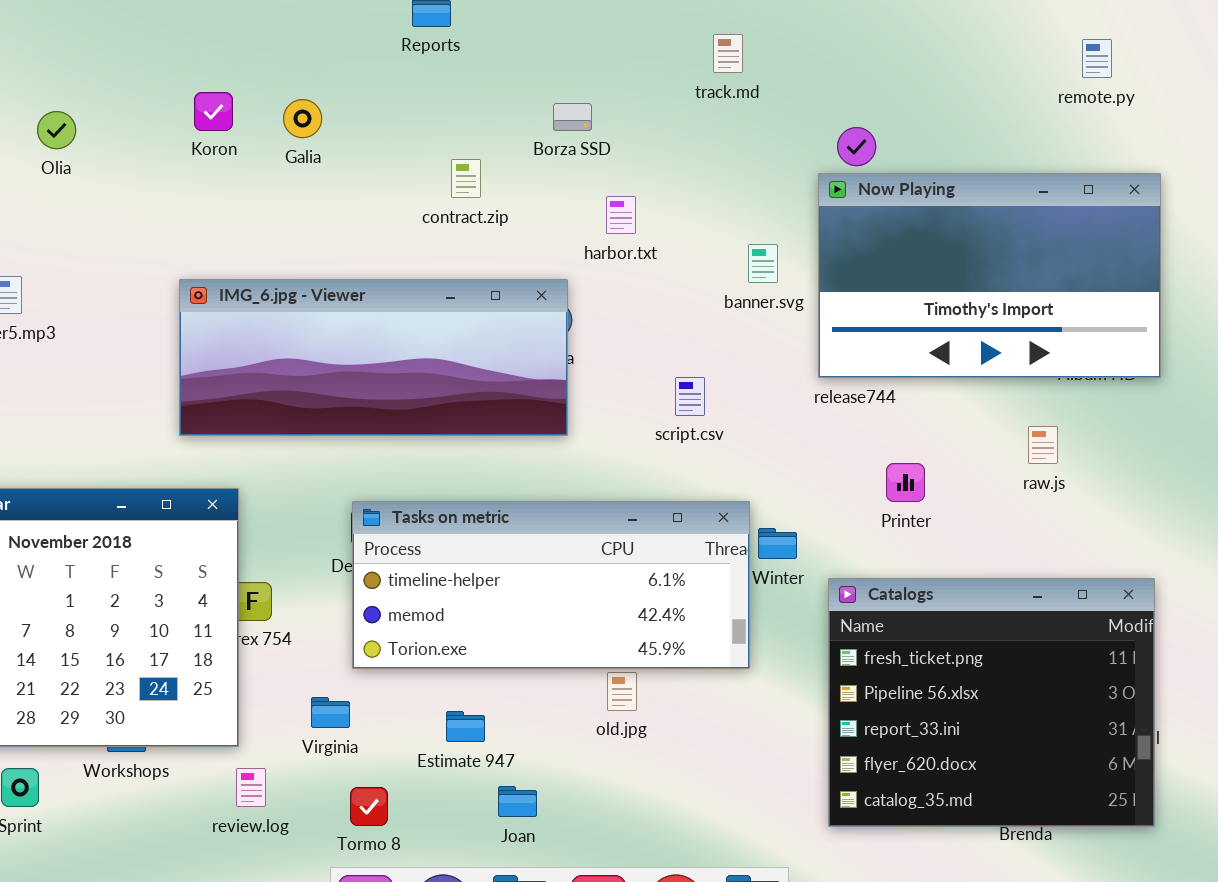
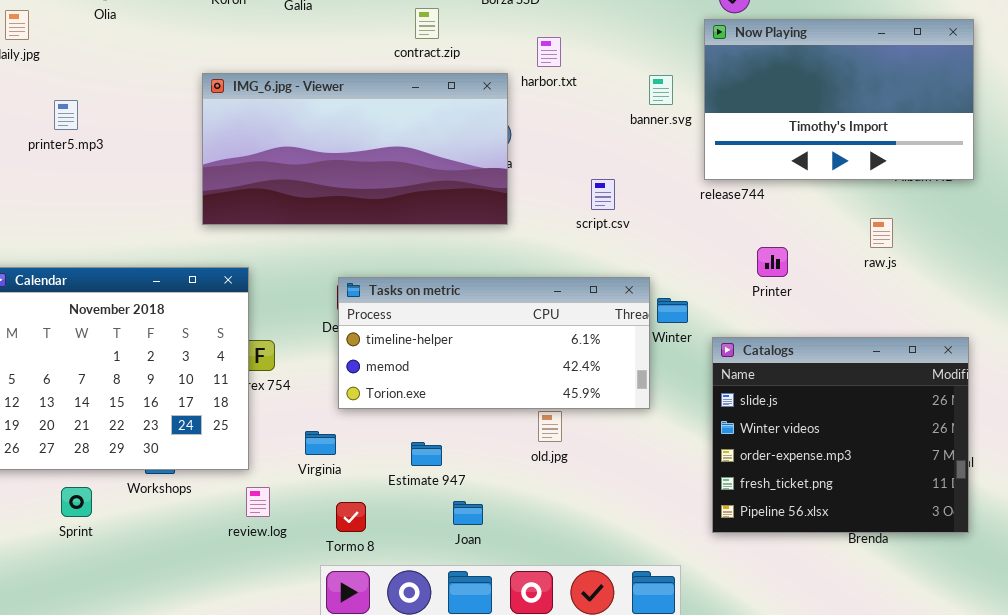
IMG_6.jpg - Viewer: [179,279,568,436] -> [202,73,508,225], resized
Catalogs: [828,578,1155,827] -> [712,337,969,533], scrolled up 3 rows

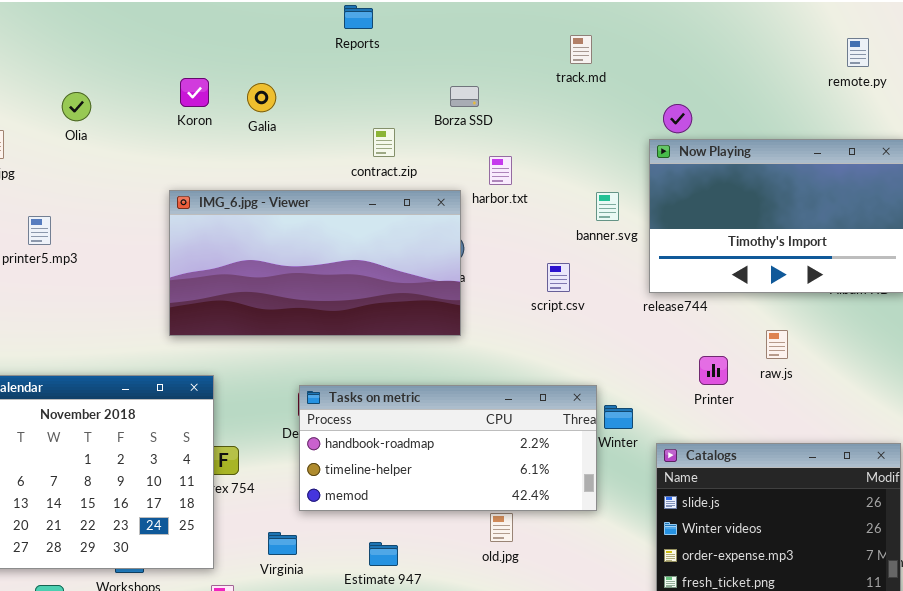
script.csv: [591,179,615,210] -> [547,263,570,292], moved
raw.js: [870,218,893,248] -> [766,330,788,359], moved
Tasks on metric: [338,277,650,409] -> [299,385,597,511], scrolled up 1 row

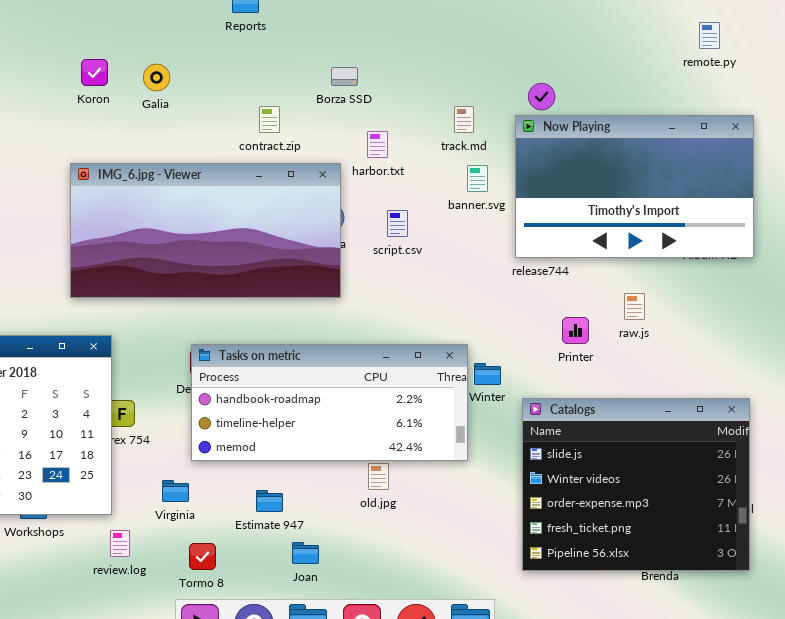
track.md: [570,35,592,64] -> [454,106,474,133], moved
script.csv: [547,263,570,292] -> [387,210,408,237], moved

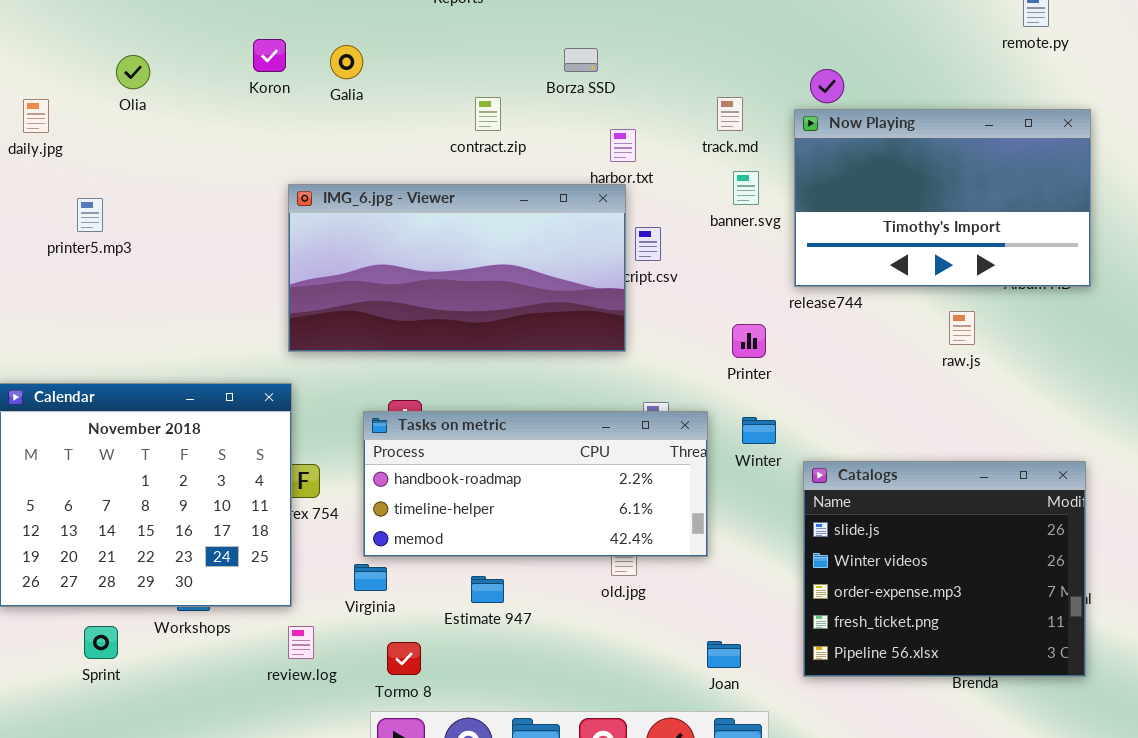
IMG_6.jpg - Viewer: [70,163,341,298] -> [288,184,626,352], moved
raw.js: [624,293,645,320] -> [949,311,975,345], moved
Printer: [562,317,589,344] -> [732,324,766,358], moved
Tasks on metric: [191,344,468,461] -> [363,411,708,557], moved
Joan: [292,542,319,564] -> [707,641,741,668], moved

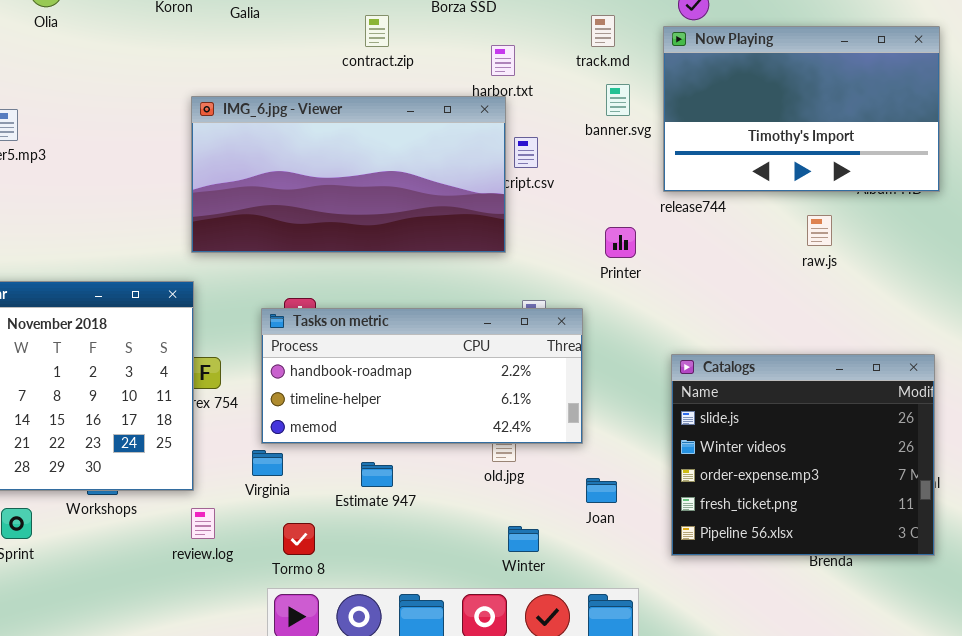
Winter: [742,417,776,444] -> [508,526,539,552], moved
Joan: [707,641,741,668] -> [586,478,617,503], moved

